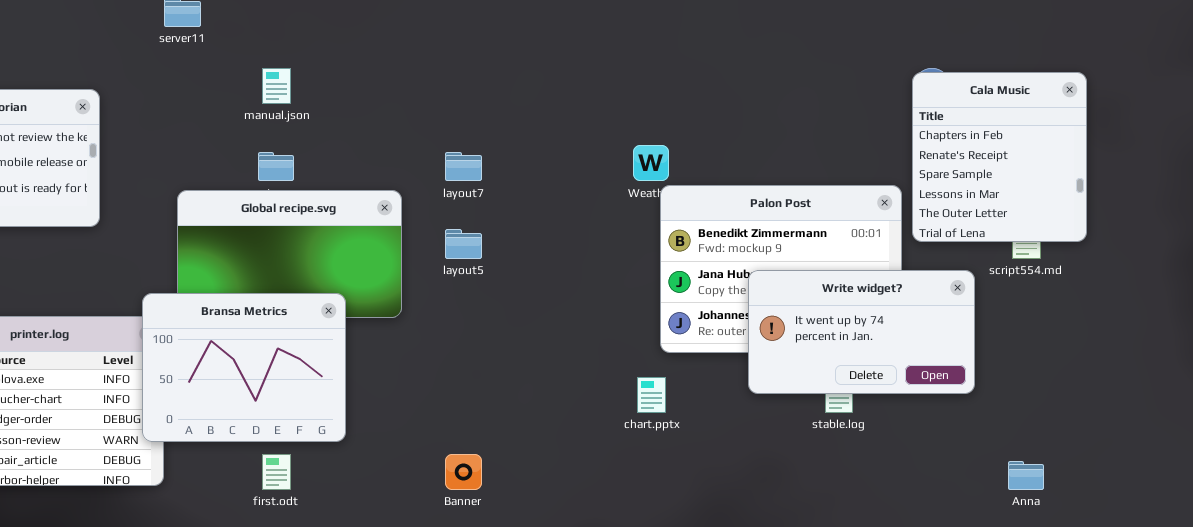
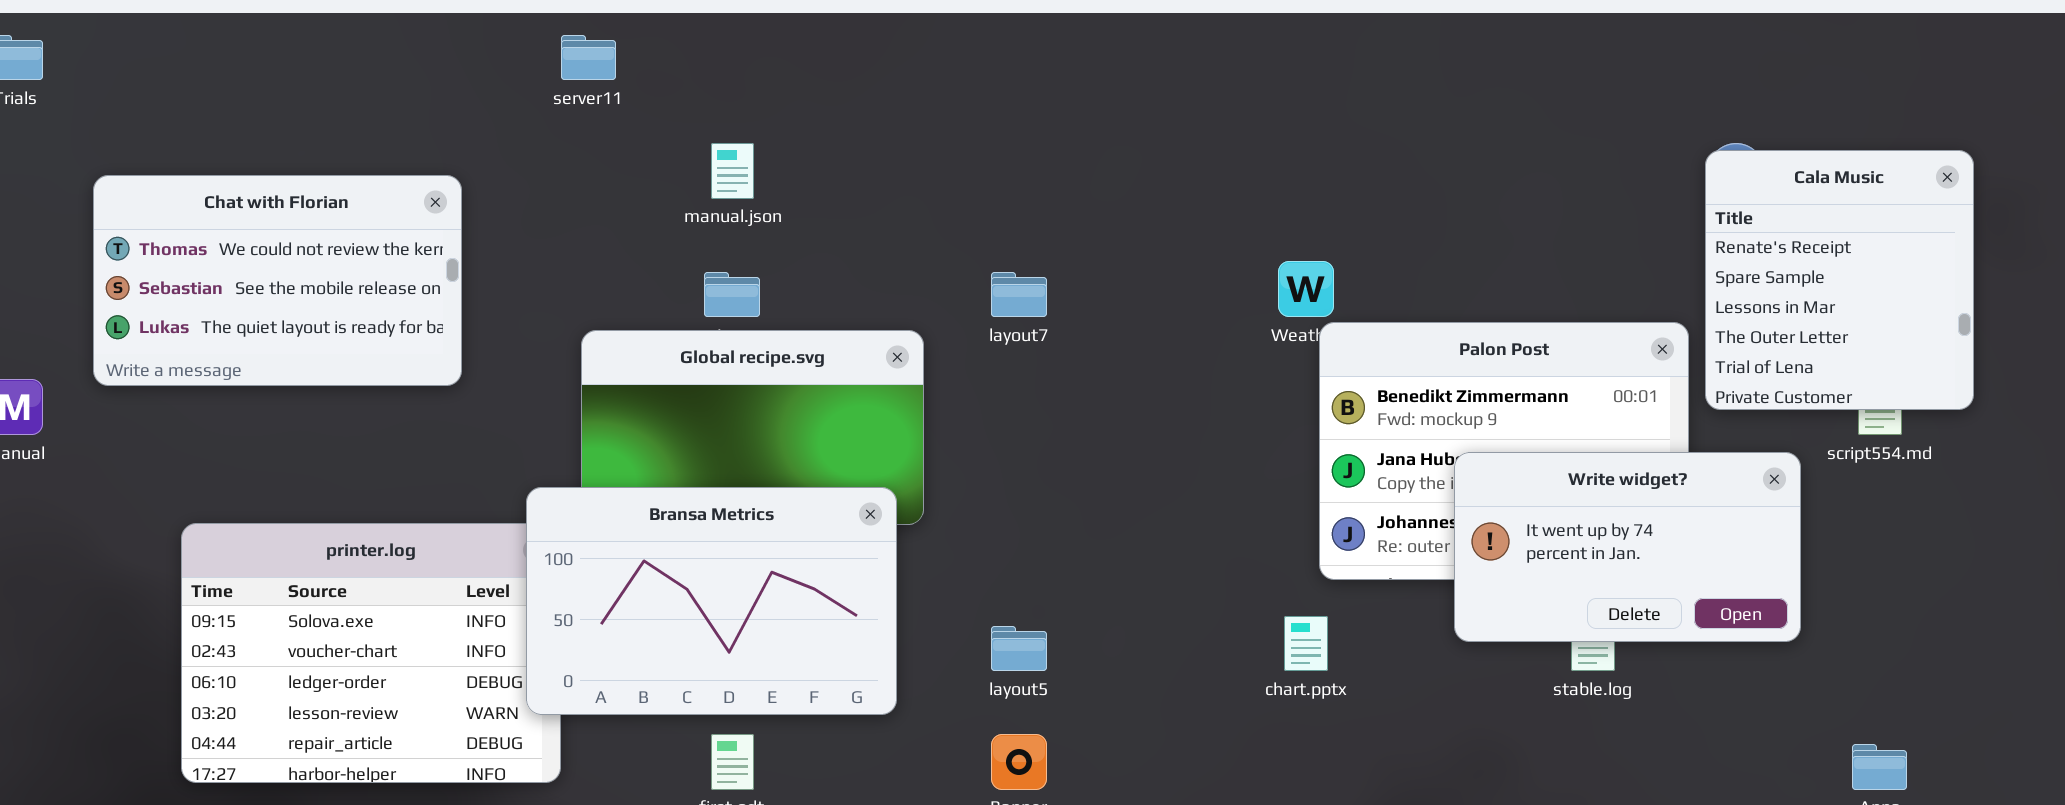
Cala Music: [912,72,1087,242] -> [1705,150,1974,410], scrolled down 1 row
layout5: [445,229,482,259] -> [991,626,1047,671], moved
Bransa Metrics: [142,293,346,442] -> [526,487,897,715], resized

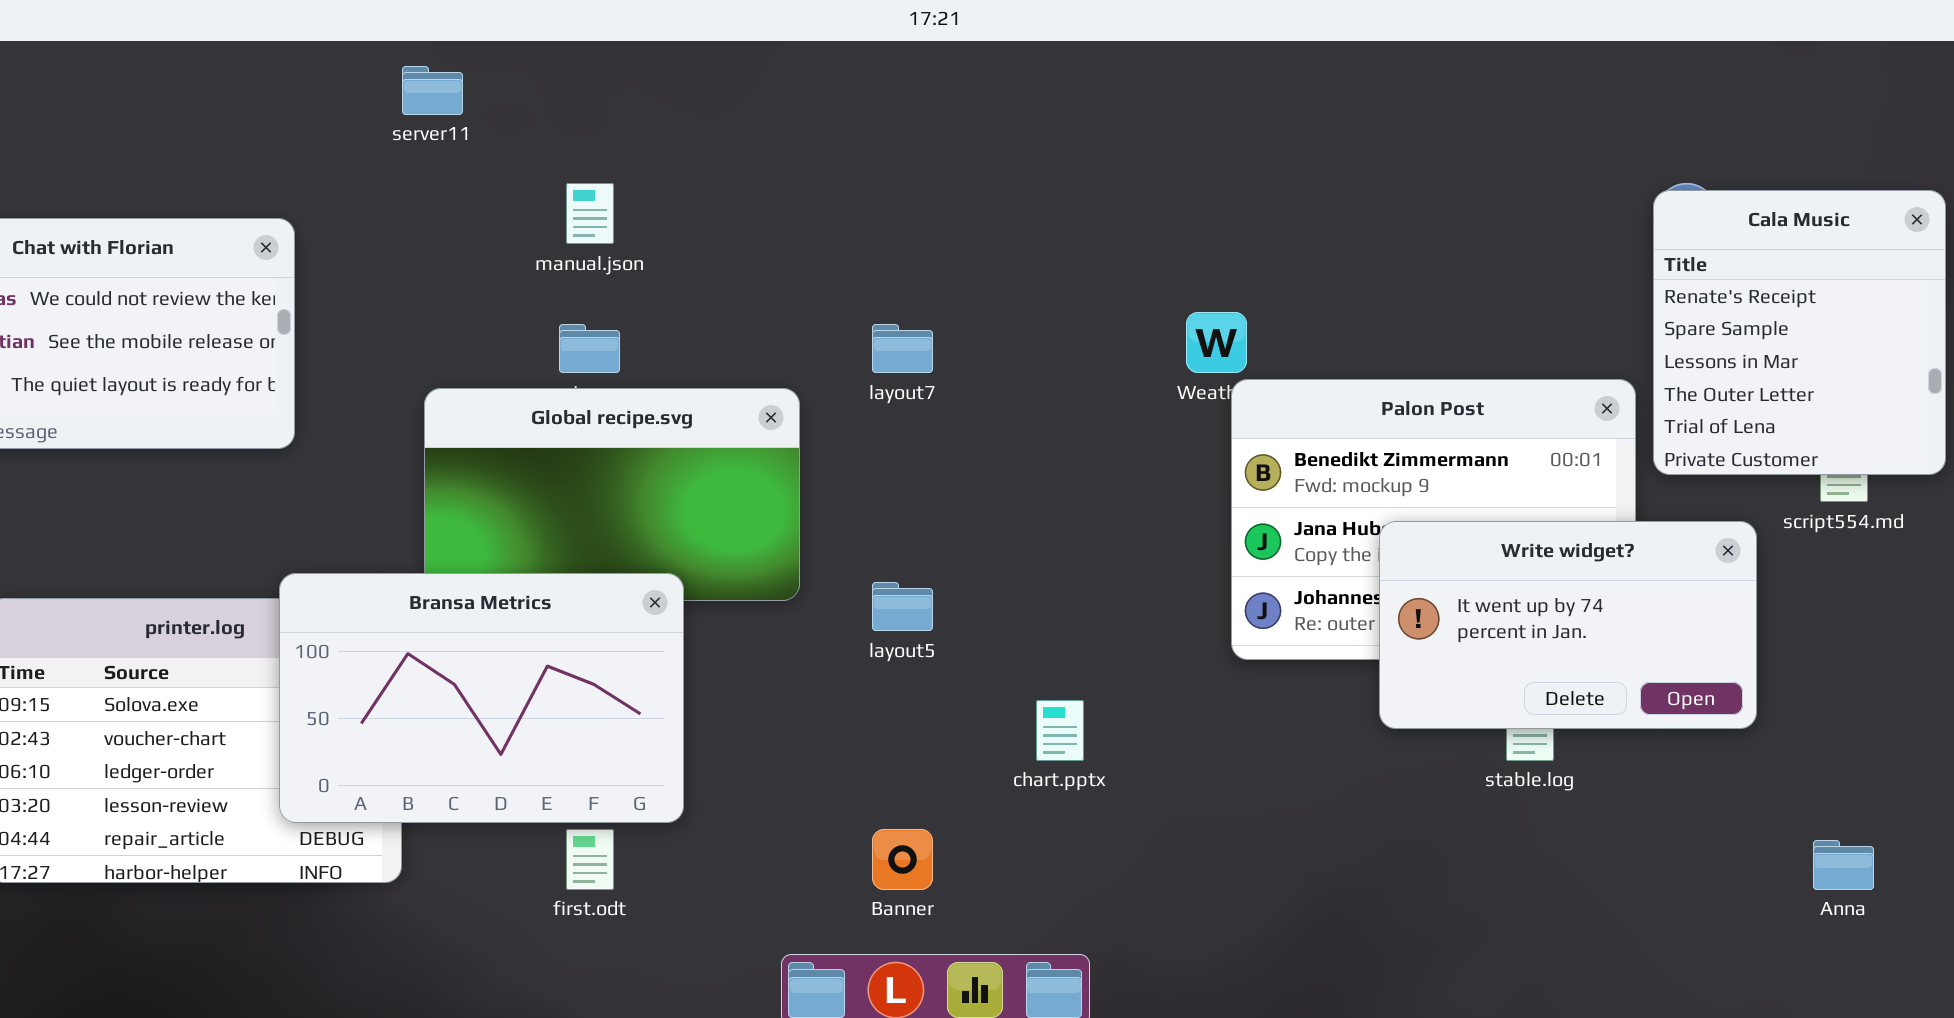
Bransa Metrics: [526,487,897,715] -> [279,573,684,823], moved
chart.pptx: [1284,616,1328,671] -> [1036,700,1084,761], moved
layout5: [991,626,1047,671] -> [872,582,933,631], moved

